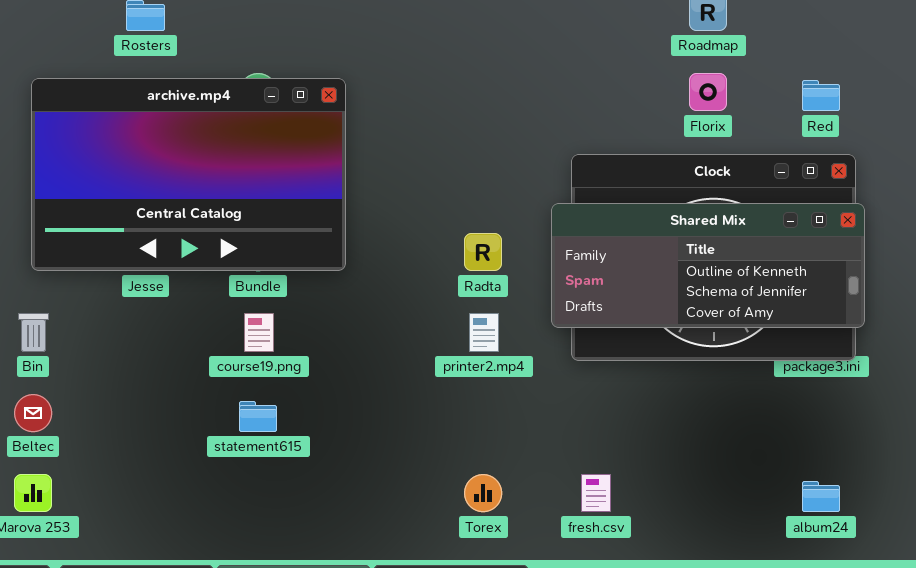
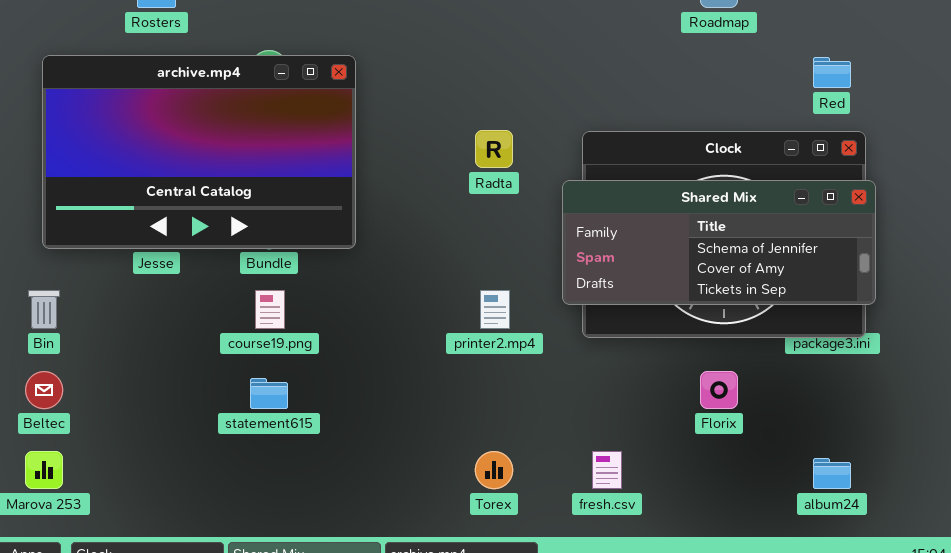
Florix: [689,73,727,111] -> [700,371,738,409], moved
Shared Mix: [551,203,865,328] -> [562,180,876,305], scrolled down 1 row
Radta: [464,233,502,271] -> [475,130,513,168], moved

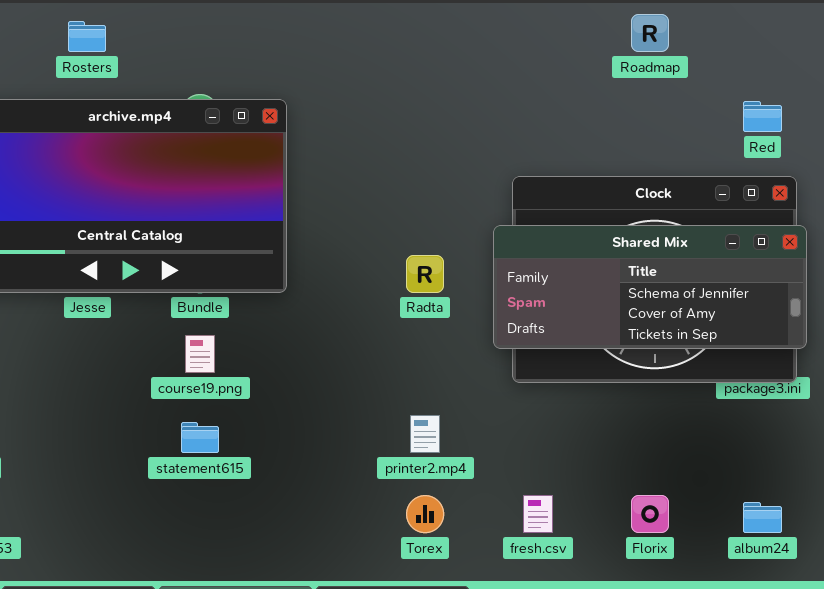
Radta: [475,130,513,168] -> [406,255,444,293], moved
printer2.mp4: [480,290,510,329] -> [410,415,440,453], moved
Florix: [700,371,738,409] -> [631,495,669,533], moved

